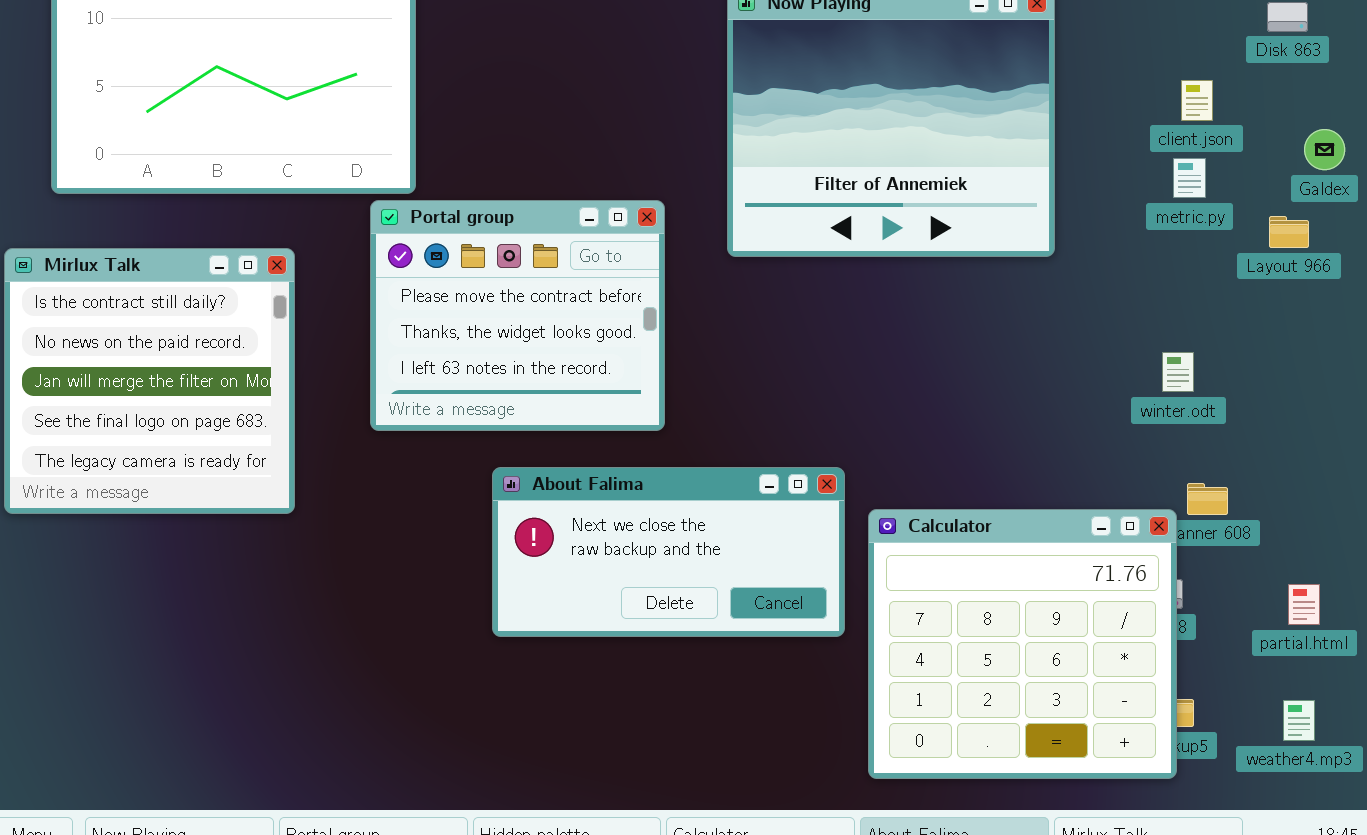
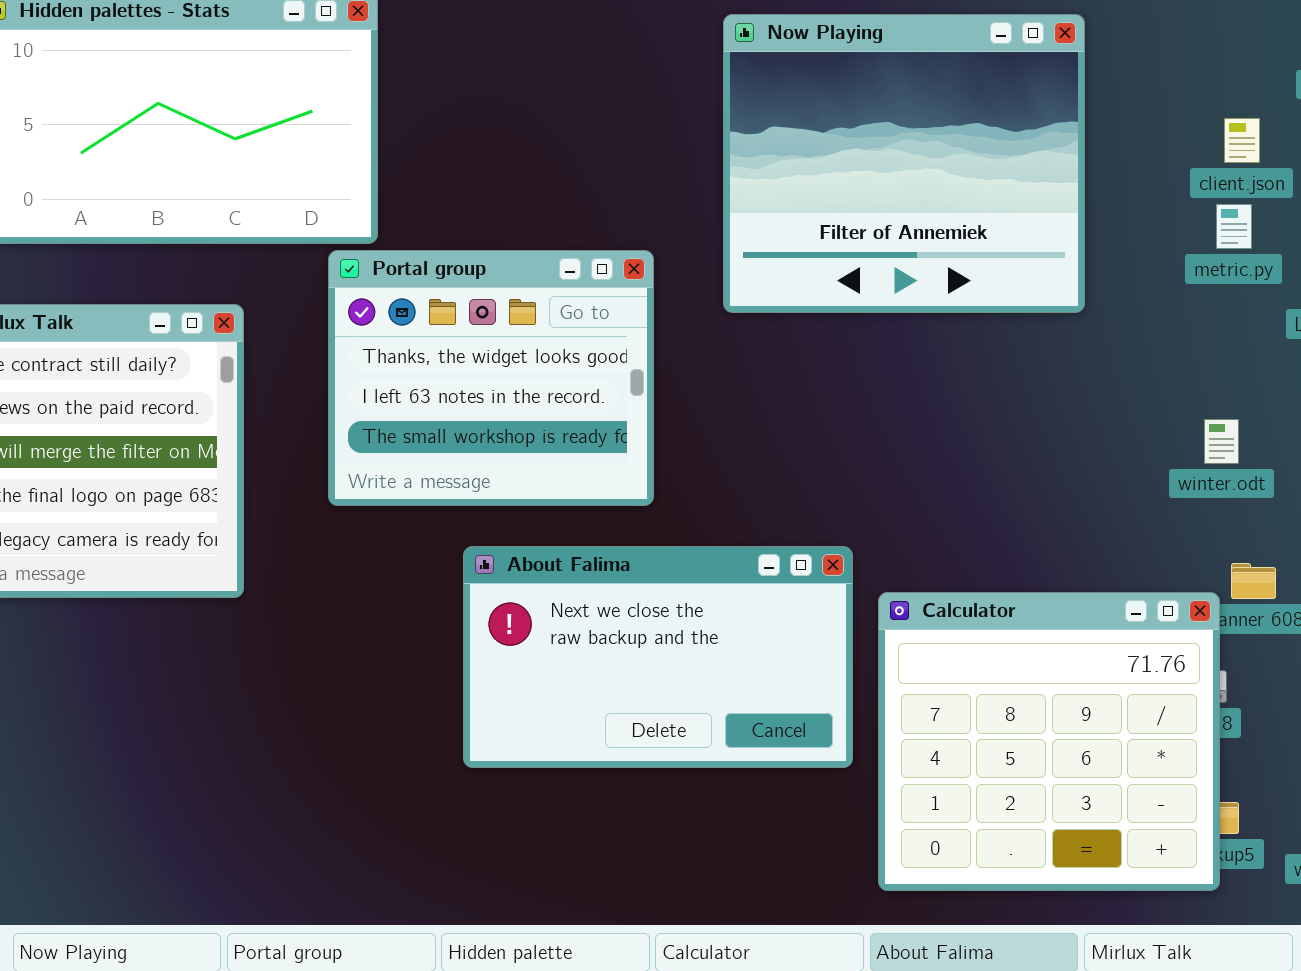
Portal group: [370,200,665,431] -> [328,250,654,506], scrolled down 1 row
About Falima: [492,467,845,637] -> [463,546,853,768], resized

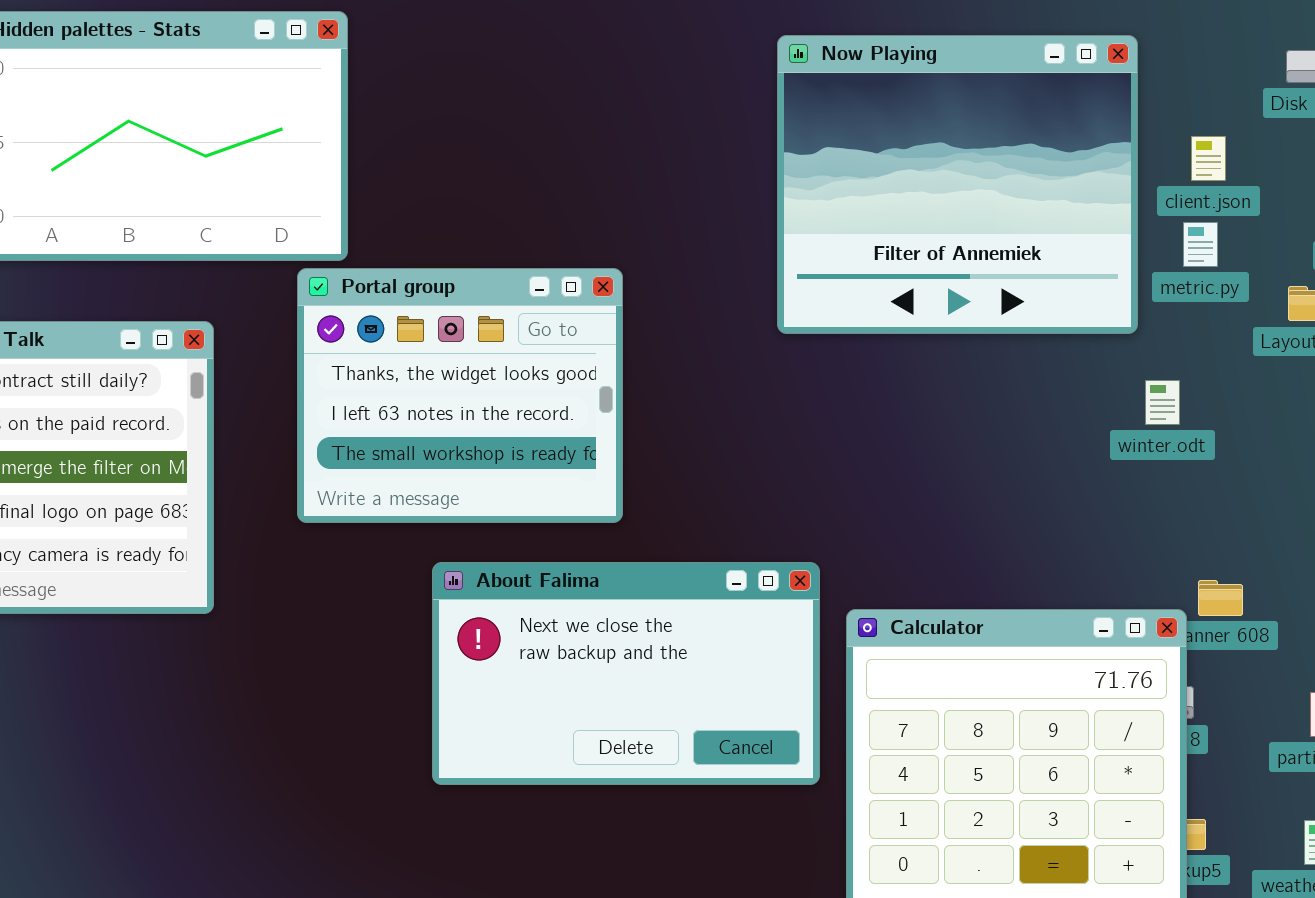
Now Playing: [723,14,1085,313] -> [777,35,1138,334], moved
winter.odt: [1204,419,1239,464] -> [1145,380,1180,425], moved

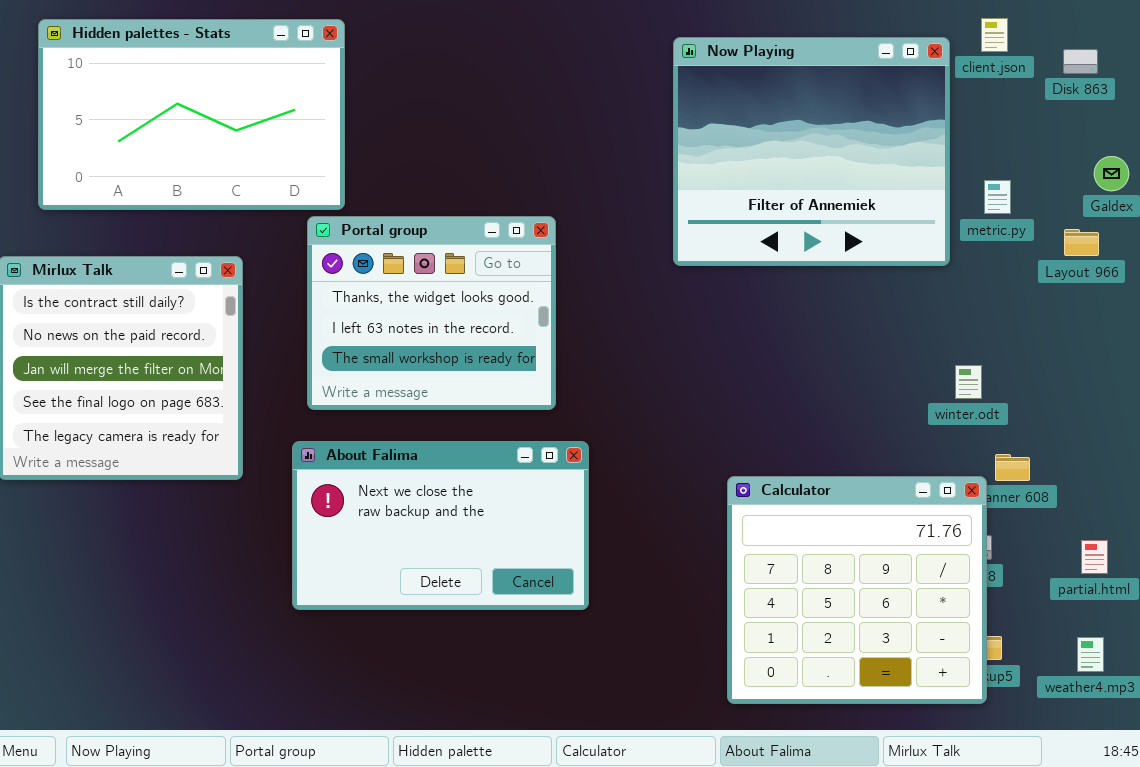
client.json: [1191,136,1226,181] -> [981,18,1008,52], moved
winter.odt: [1145,380,1180,425] -> [955,365,982,399], moved
About Falima: [432,562,820,785] -> [292,441,589,610], moved

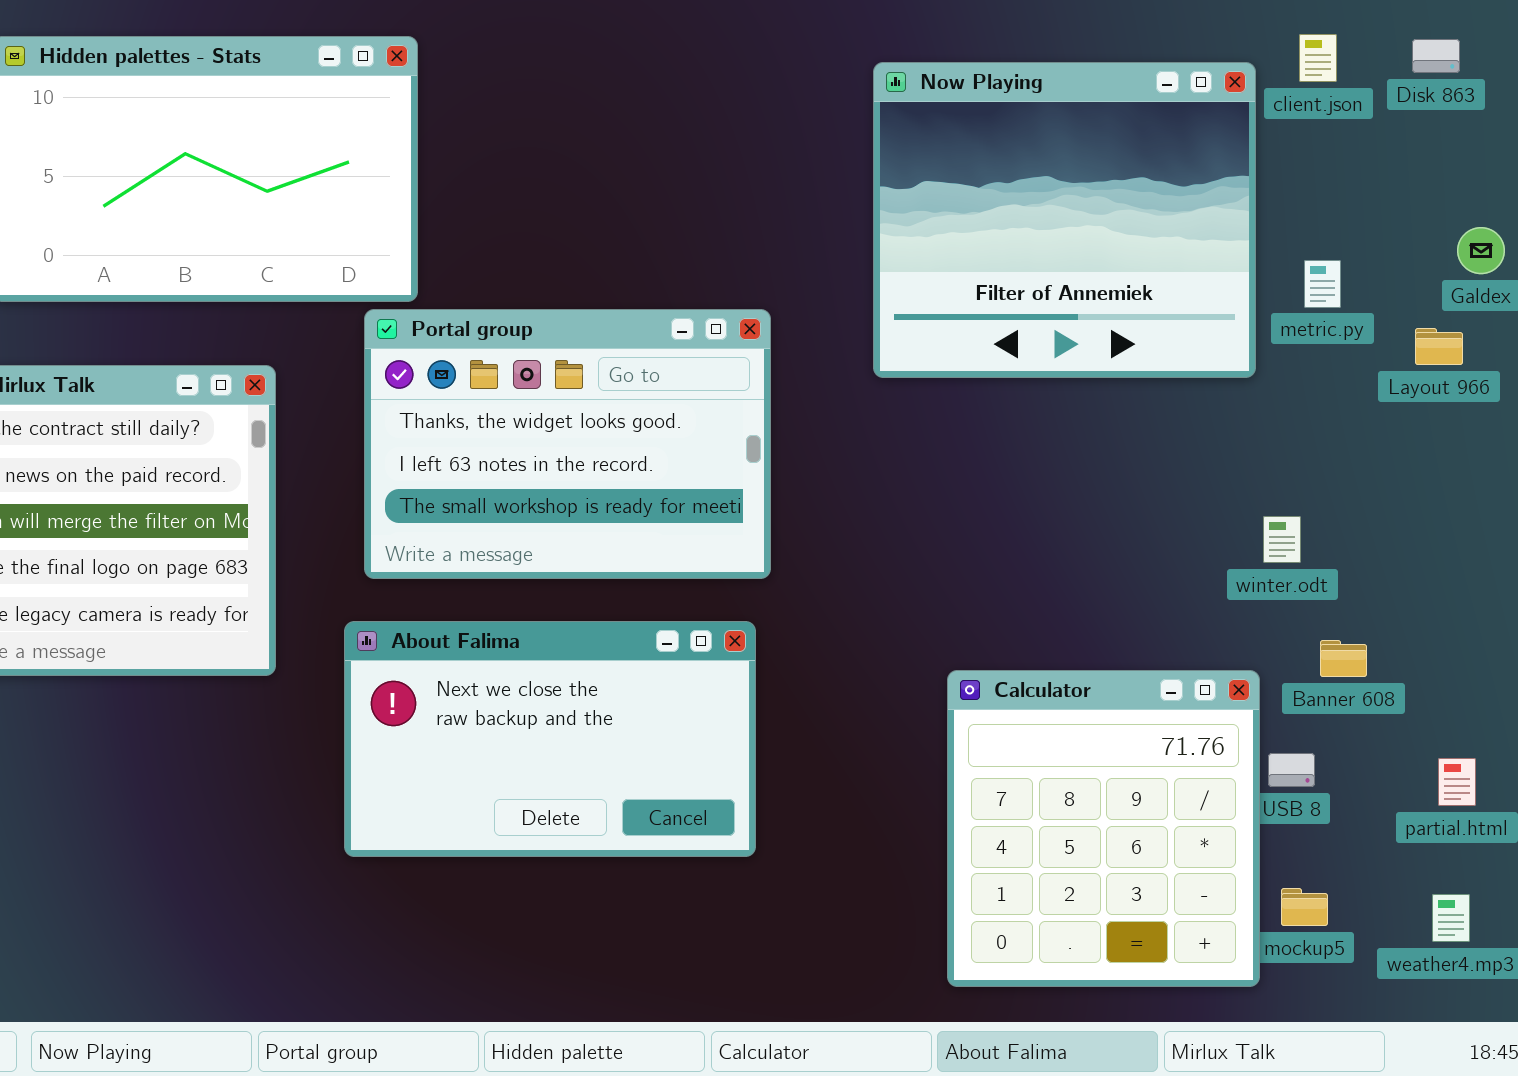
Disk 863: [1063,49,1098,74] -> [1412,39,1460,73], moved
Portal group: [307,216,556,410] -> [364,309,771,579], resized
Calculator: [727,476,987,704] -> [947,670,1260,987], resized

